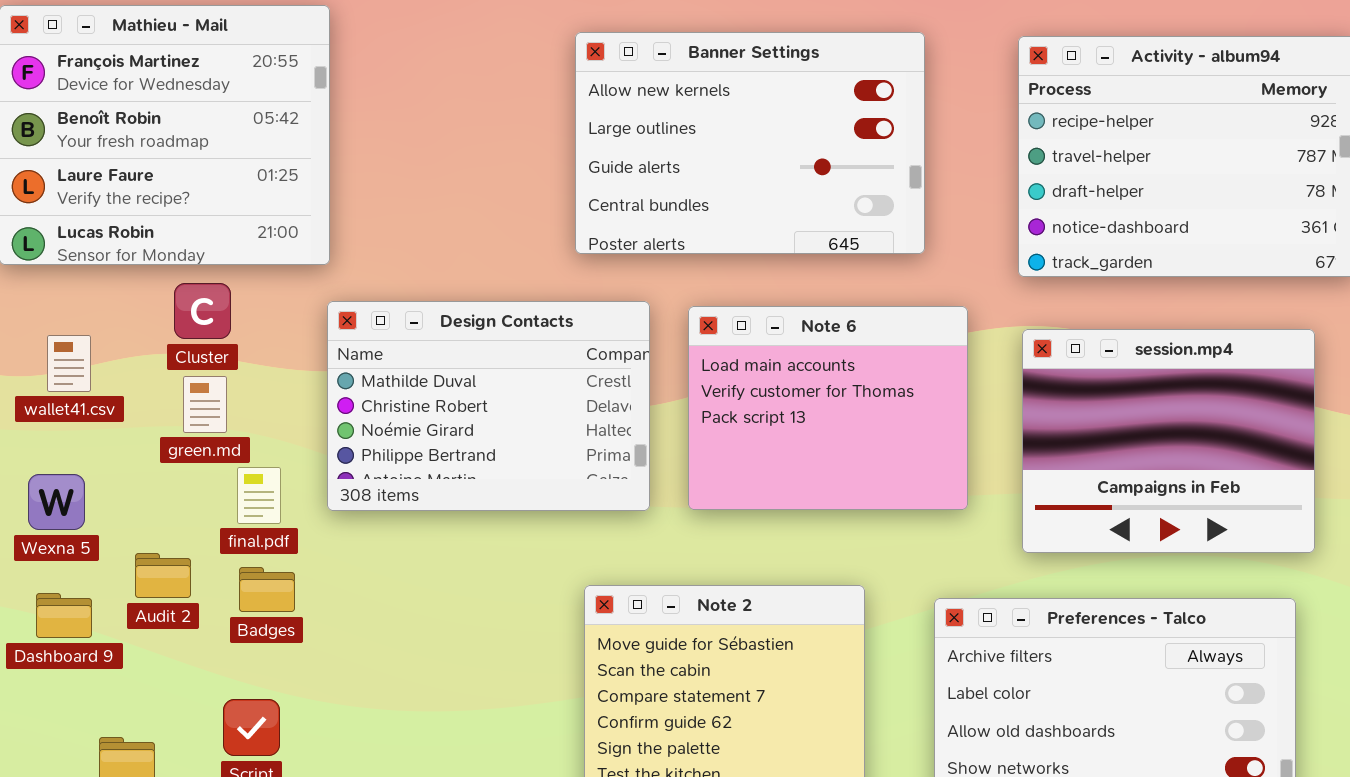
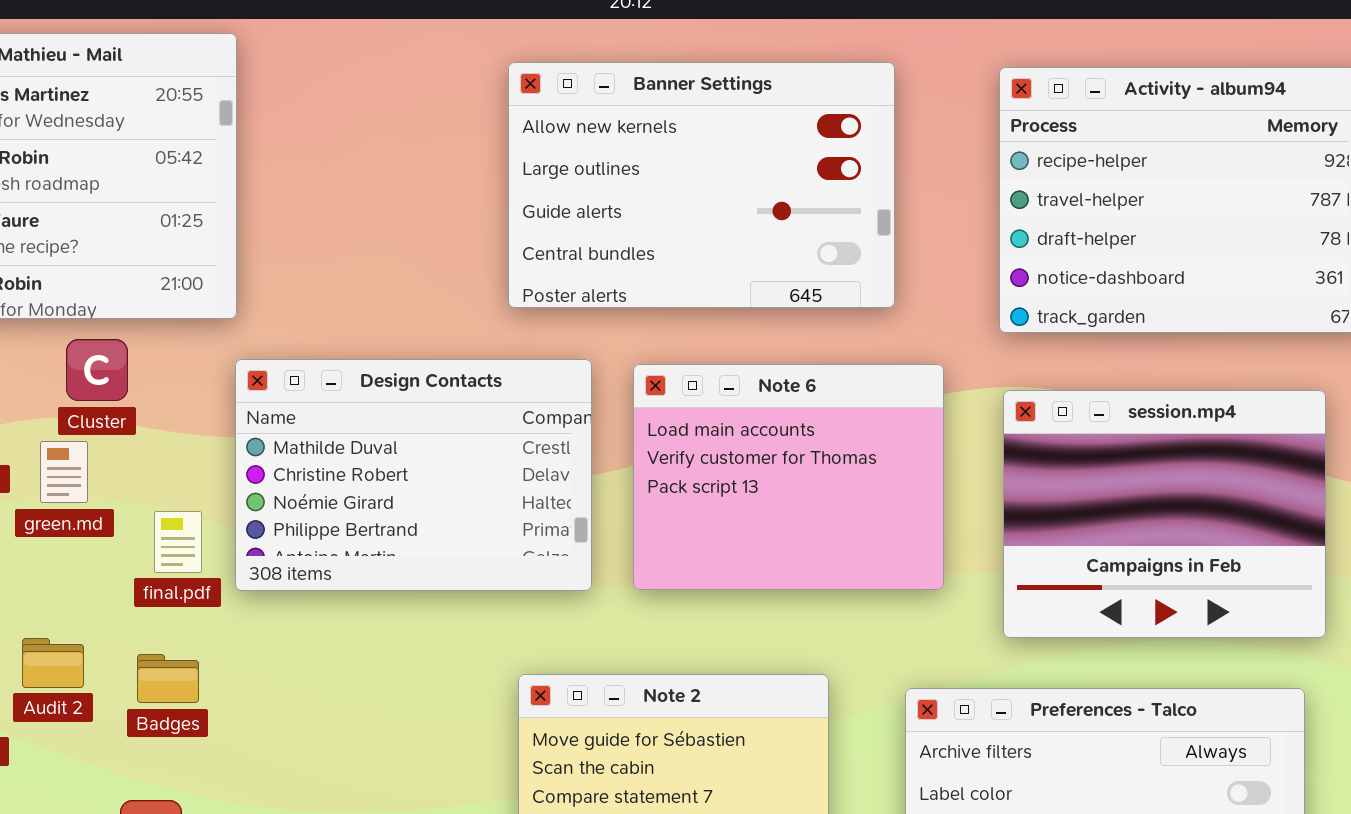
green.md: [183,376,227,433] -> [40,441,88,503], moved
final.pdf: [237,467,281,524] -> [154,511,202,573], moved

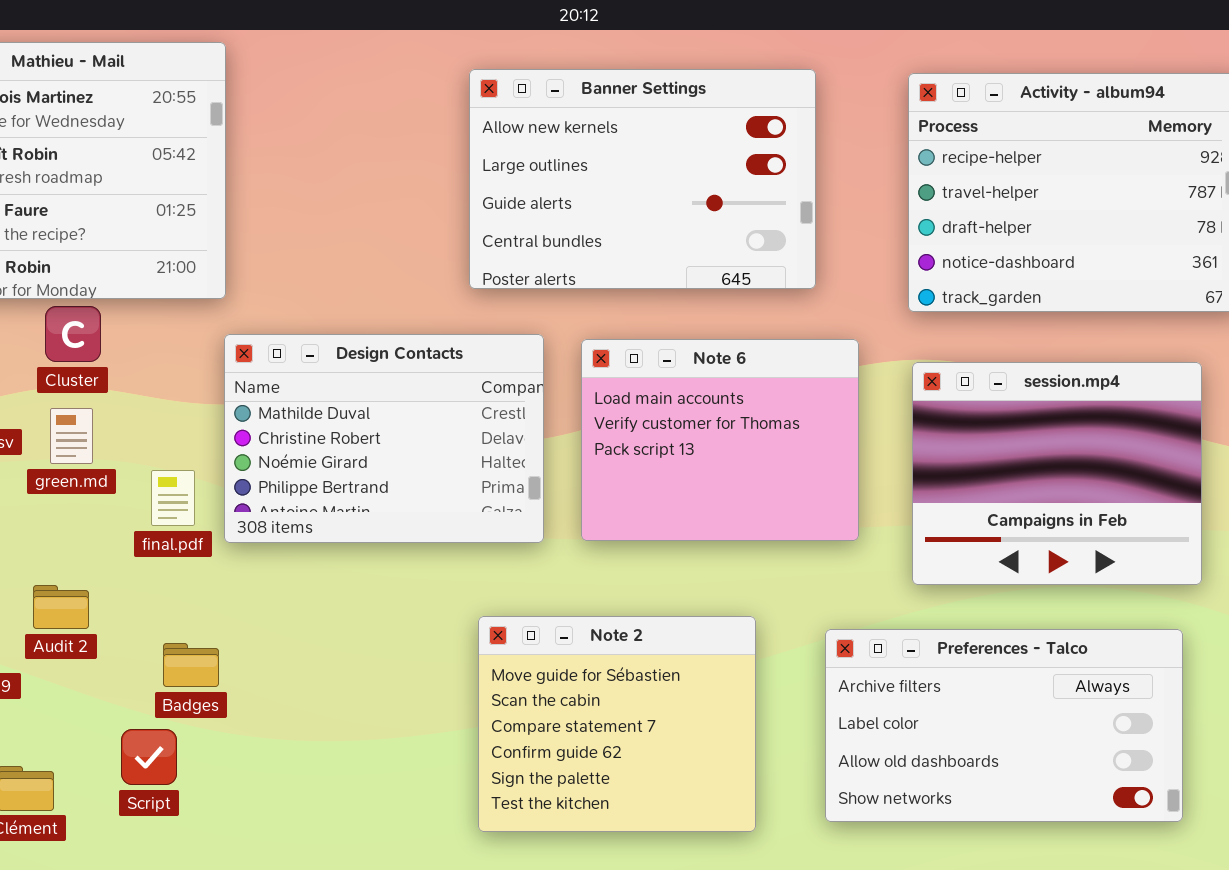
Cluster: [66,339,128,401] -> [45,306,101,362], moved
Badges: [137,654,199,703] -> [163,643,219,687], moved

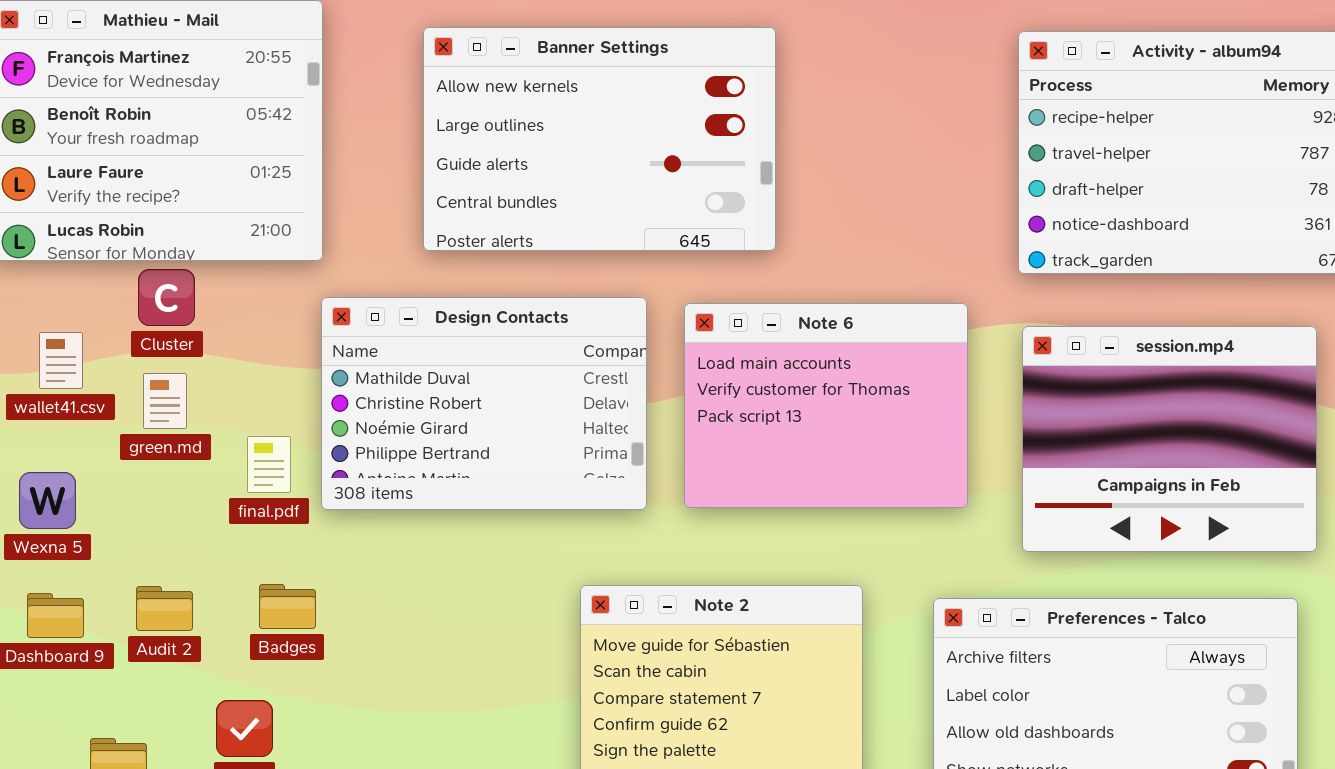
Banner Settings: [469,69,816,289] -> [423,27,776,251], moved
Audit 2: [33,585,89,629] -> [136,586,193,631], moved
Badges: [163,643,219,687] -> [259,584,316,629], moved

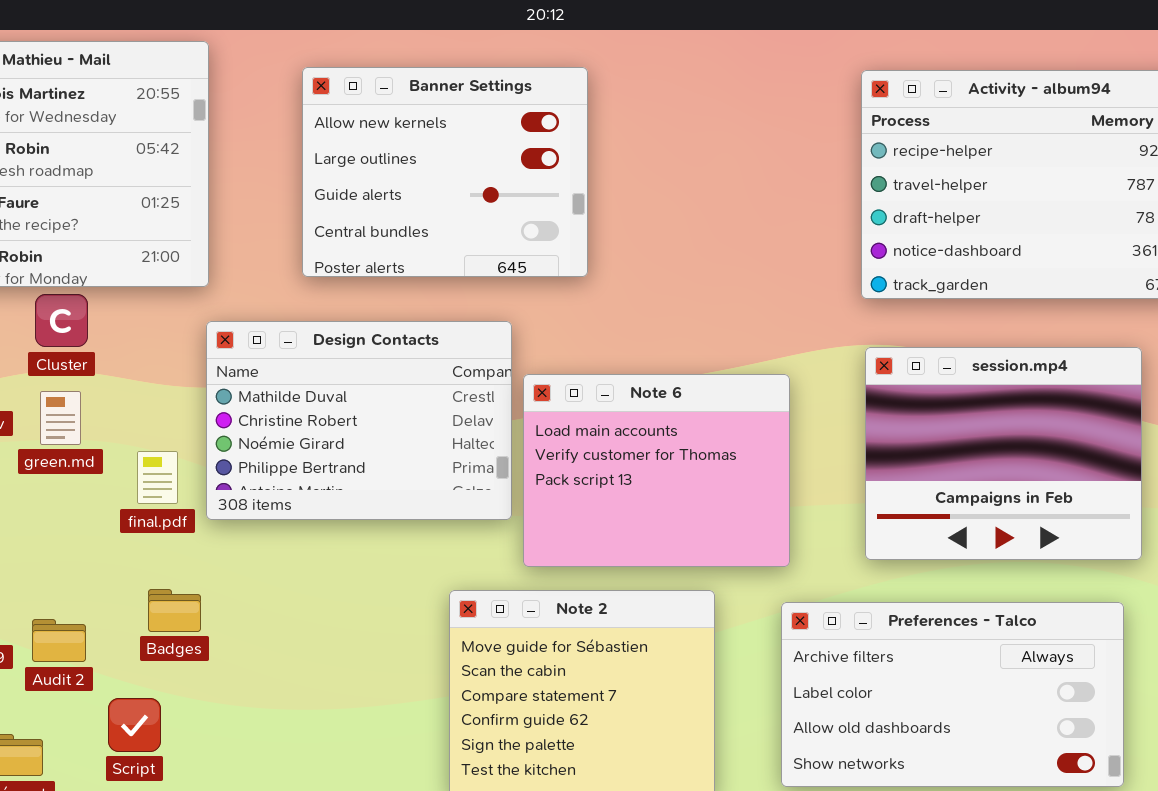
Banner Settings: [423,27,776,251] -> [302,67,588,277], resized
Note 6: [684,303,968,508] -> [523,374,790,567], moved
Audit 2: [136,586,193,631] -> [32,619,86,662], moved

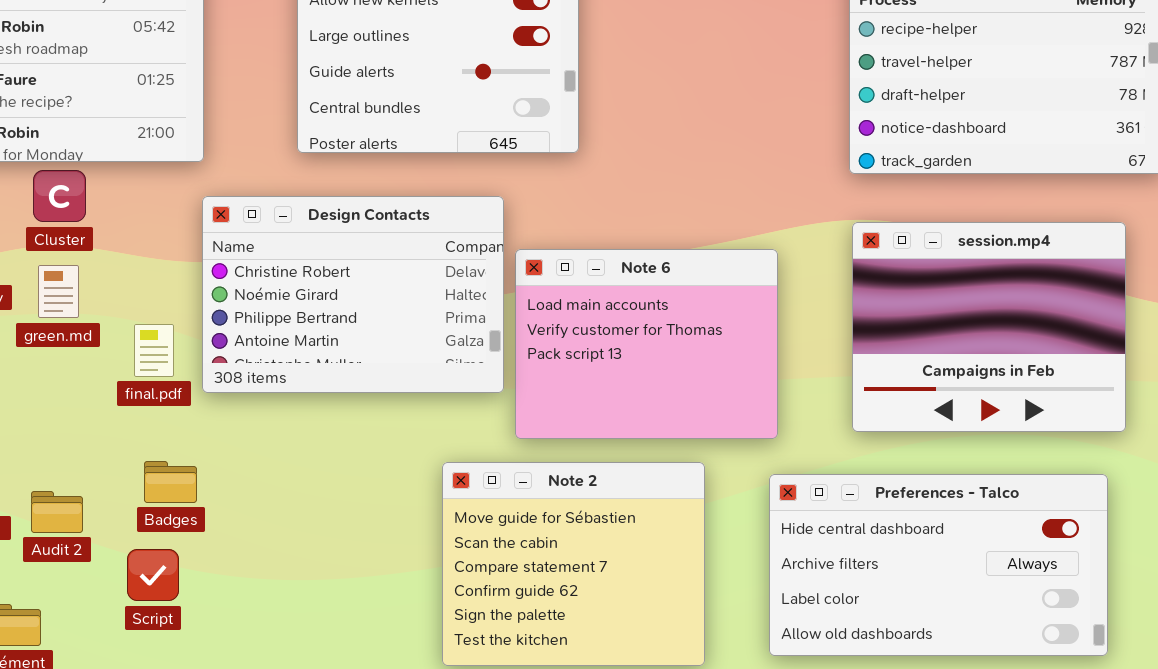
Design Contacts: [206,321,512,520] -> [202,196,504,393], scrolled down 1 row
Preferences - Talco: [781,602,1124,787] -> [769,474,1108,656], scrolled up 1 row
Script: [108,698,161,752] -> [127,549,179,601], moved

